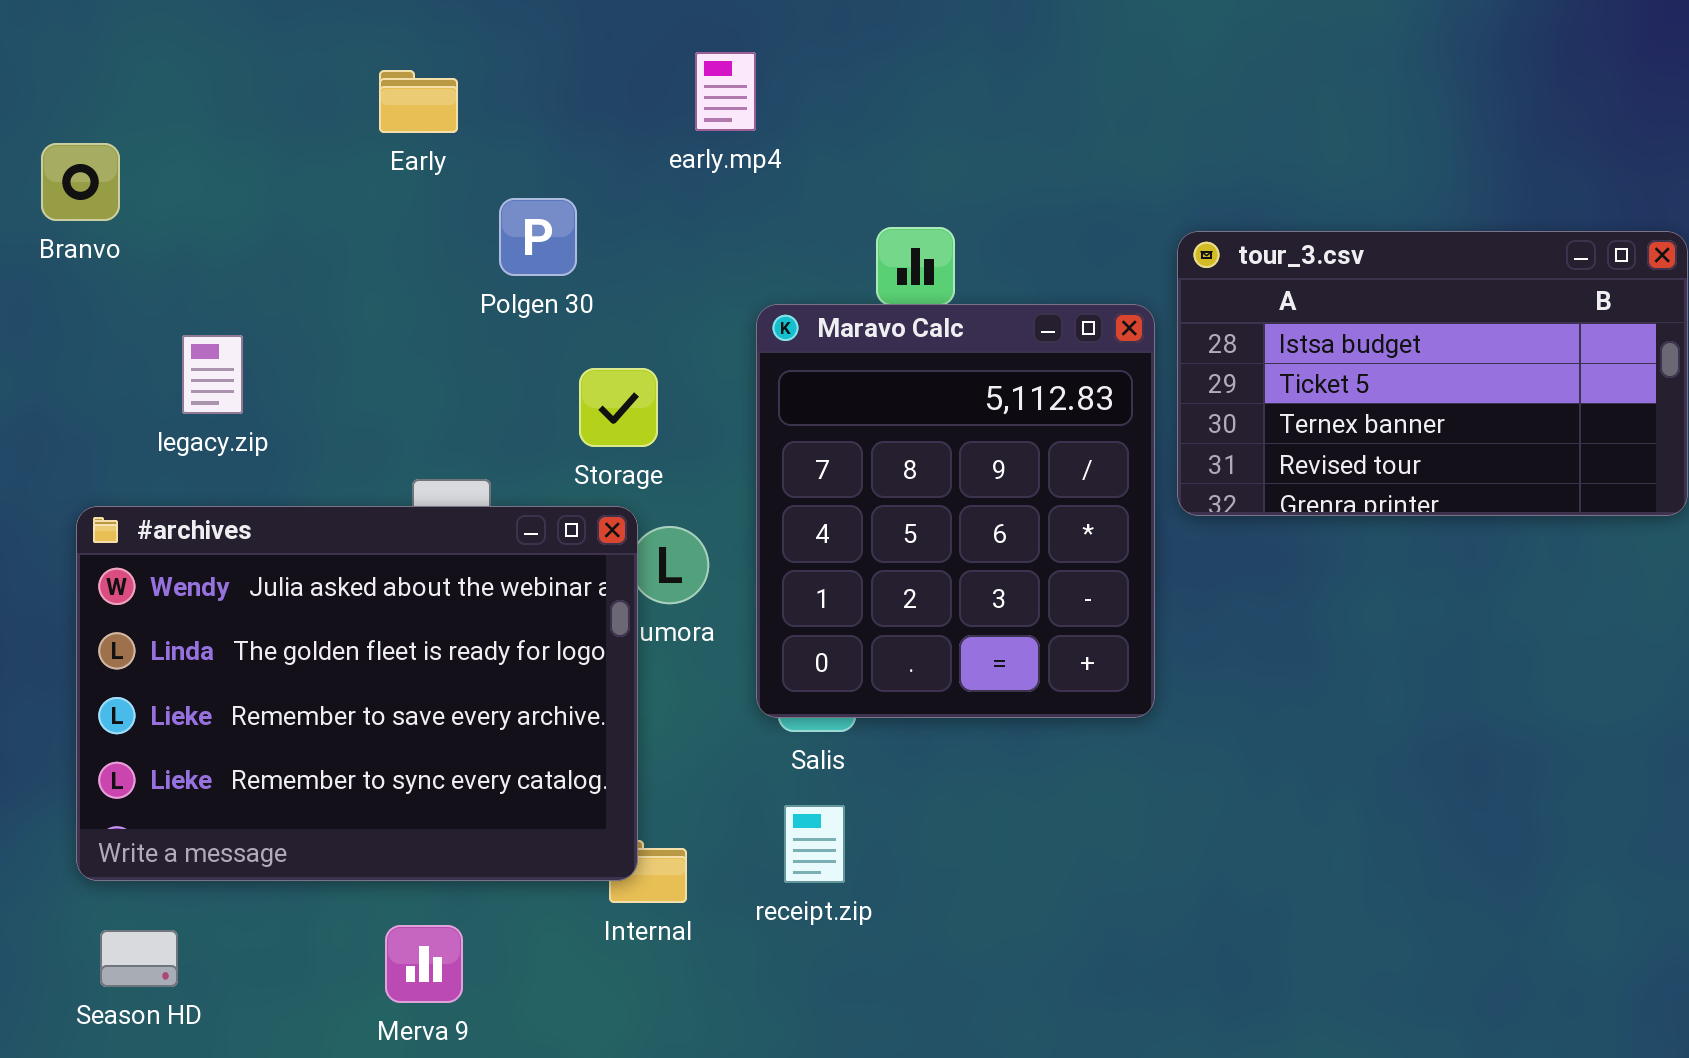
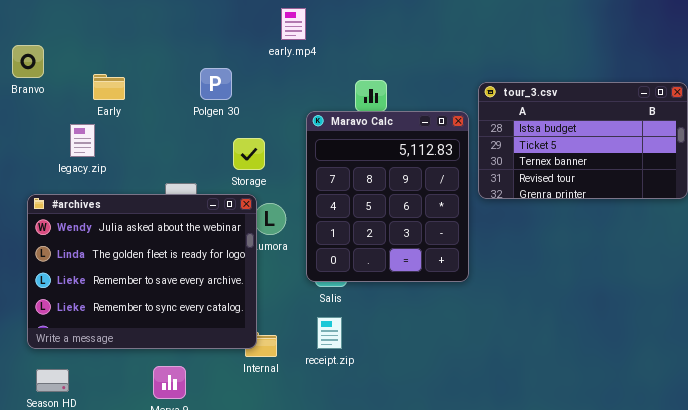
Early: [379,70,458,133] -> [93,74,125,100], moved

